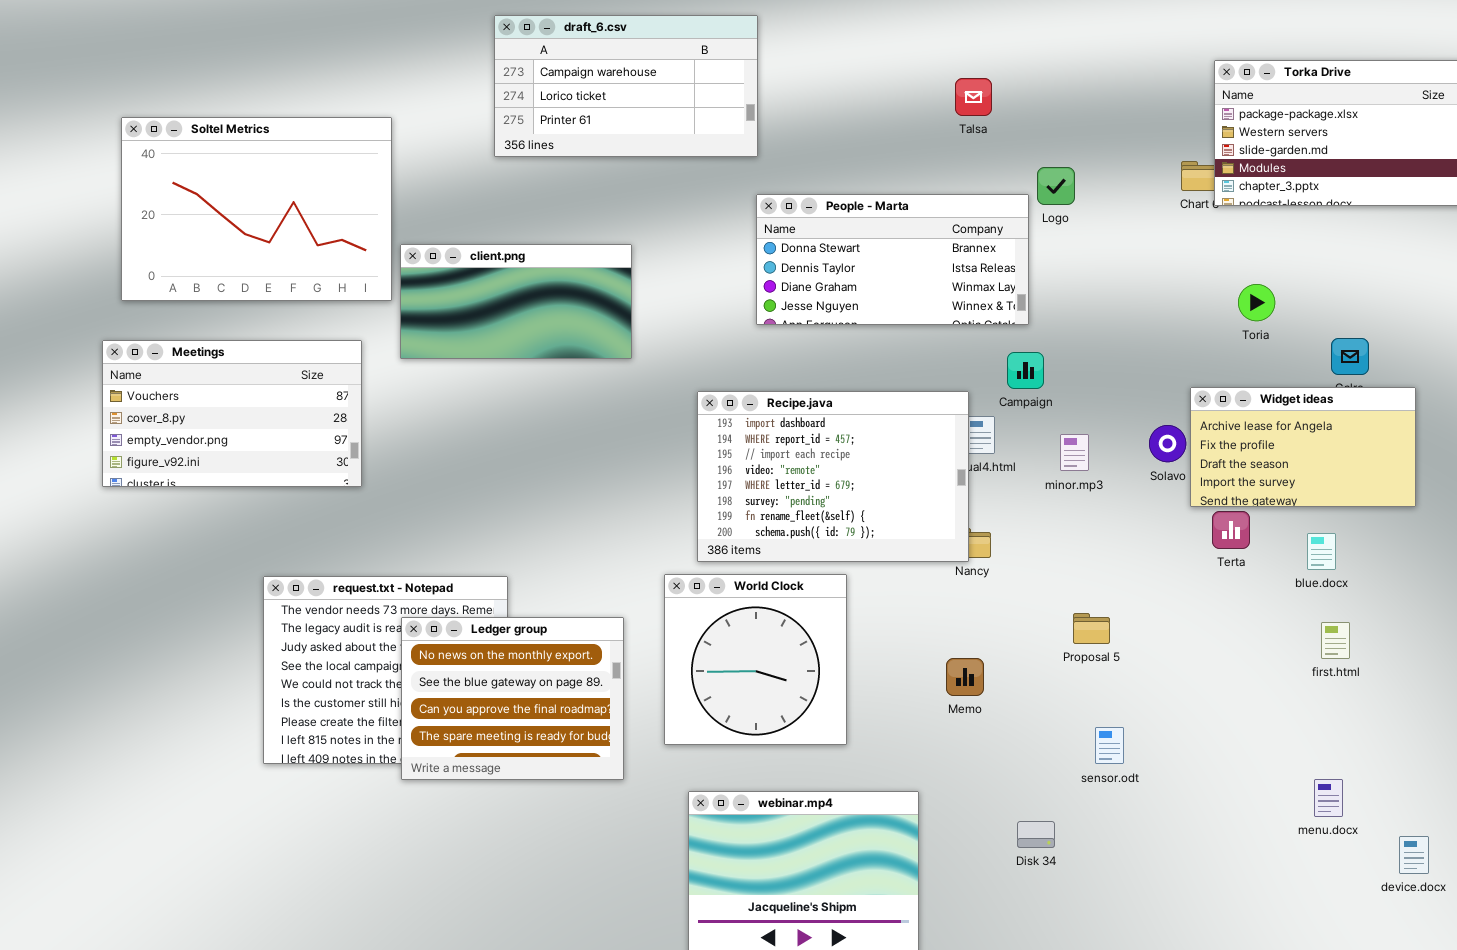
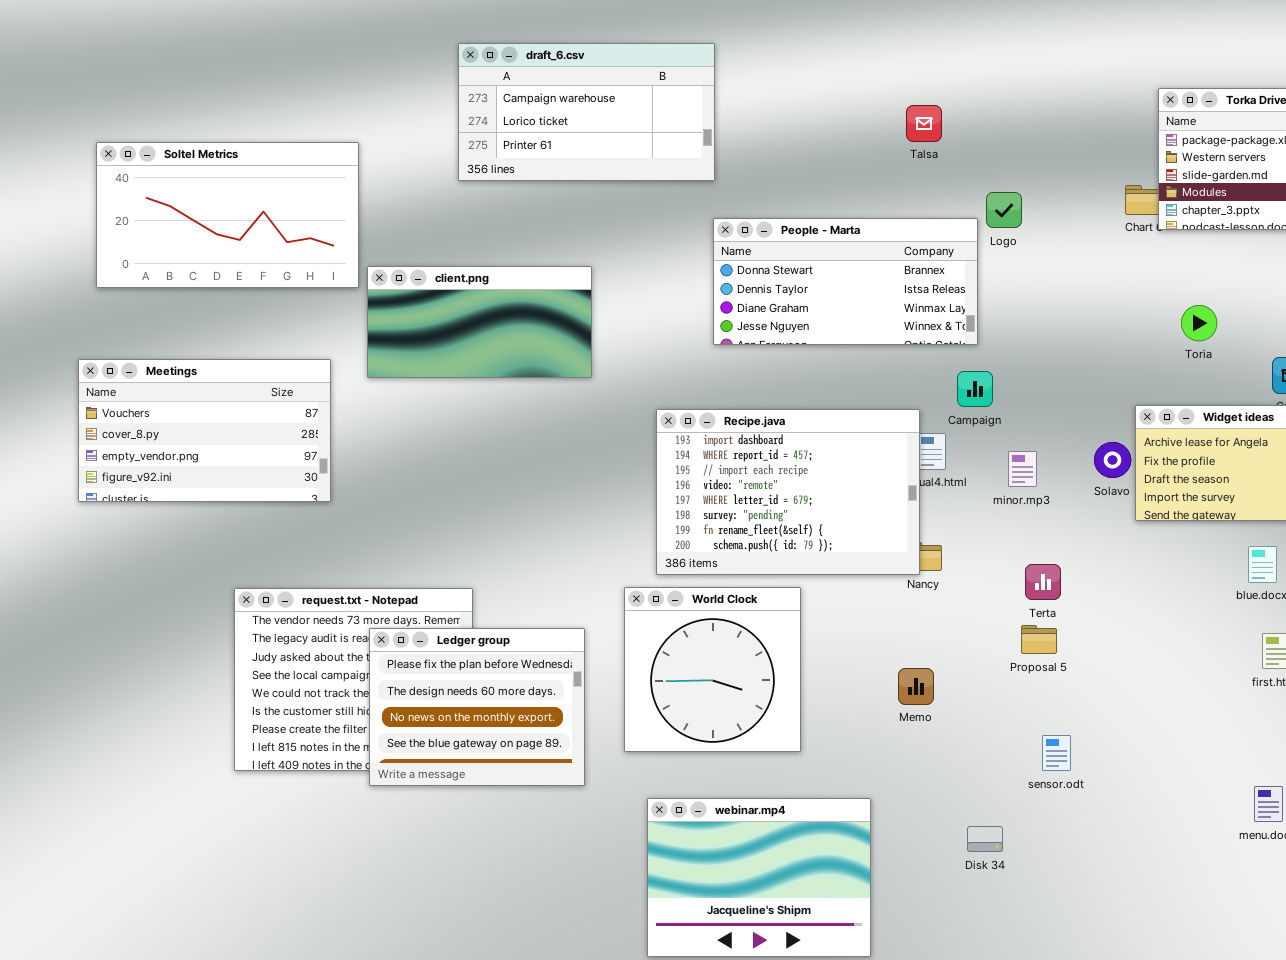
Soltel Metrics: [121,117,392,301] -> [96,142,359,288], resized
Terta: [1212,511,1250,549] -> [1025,564,1061,600], moved
Ledger group: [401,617,624,780] -> [369,628,585,786], scrolled up 2 rows

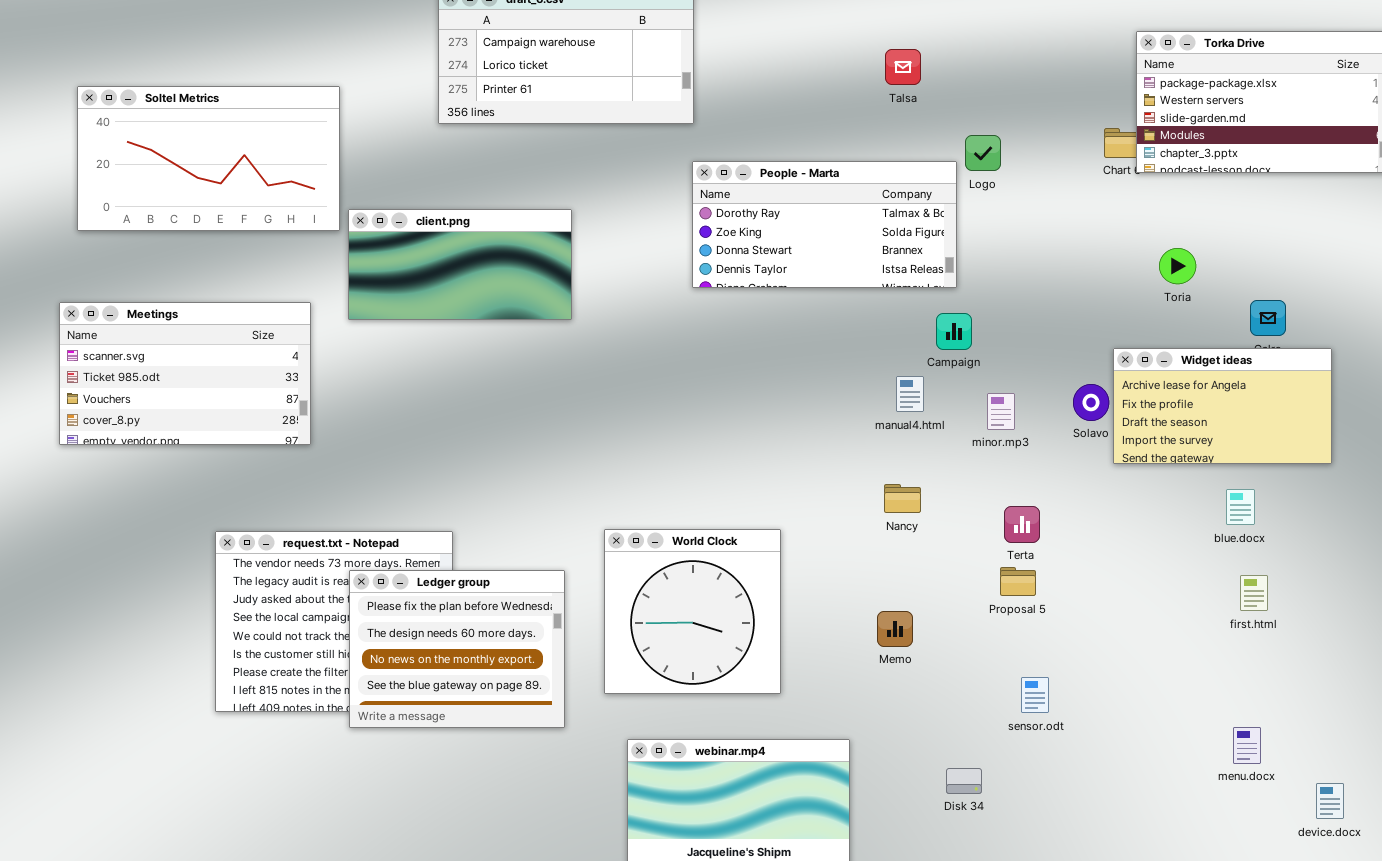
People - Marta: [713,218,978,345] -> [692,161,957,288], scrolled up 2 rows
Meetings: [78,359,331,502] -> [59,302,311,445], scrolled up 2 rows
Recipe.java: [656,409,920,575] -> none, closed

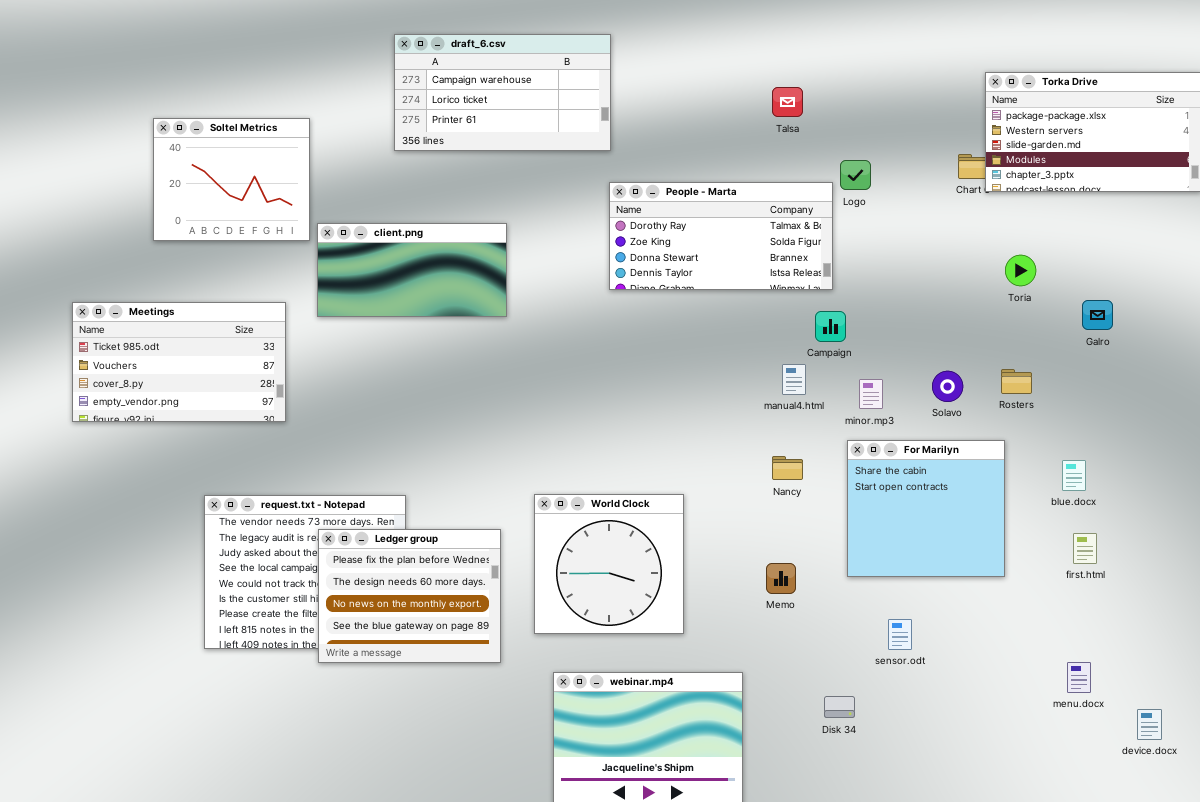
Soltel Metrics: [77,86,340,231] -> [153,118,310,241], resized
Meetings: [59,302,311,445] -> [72,302,286,422], scrolled down 1 row
Widget ideas: [1113,348,1332,464] -> none, closed
For Marilyn: none -> [847,440,1005,577], opened

